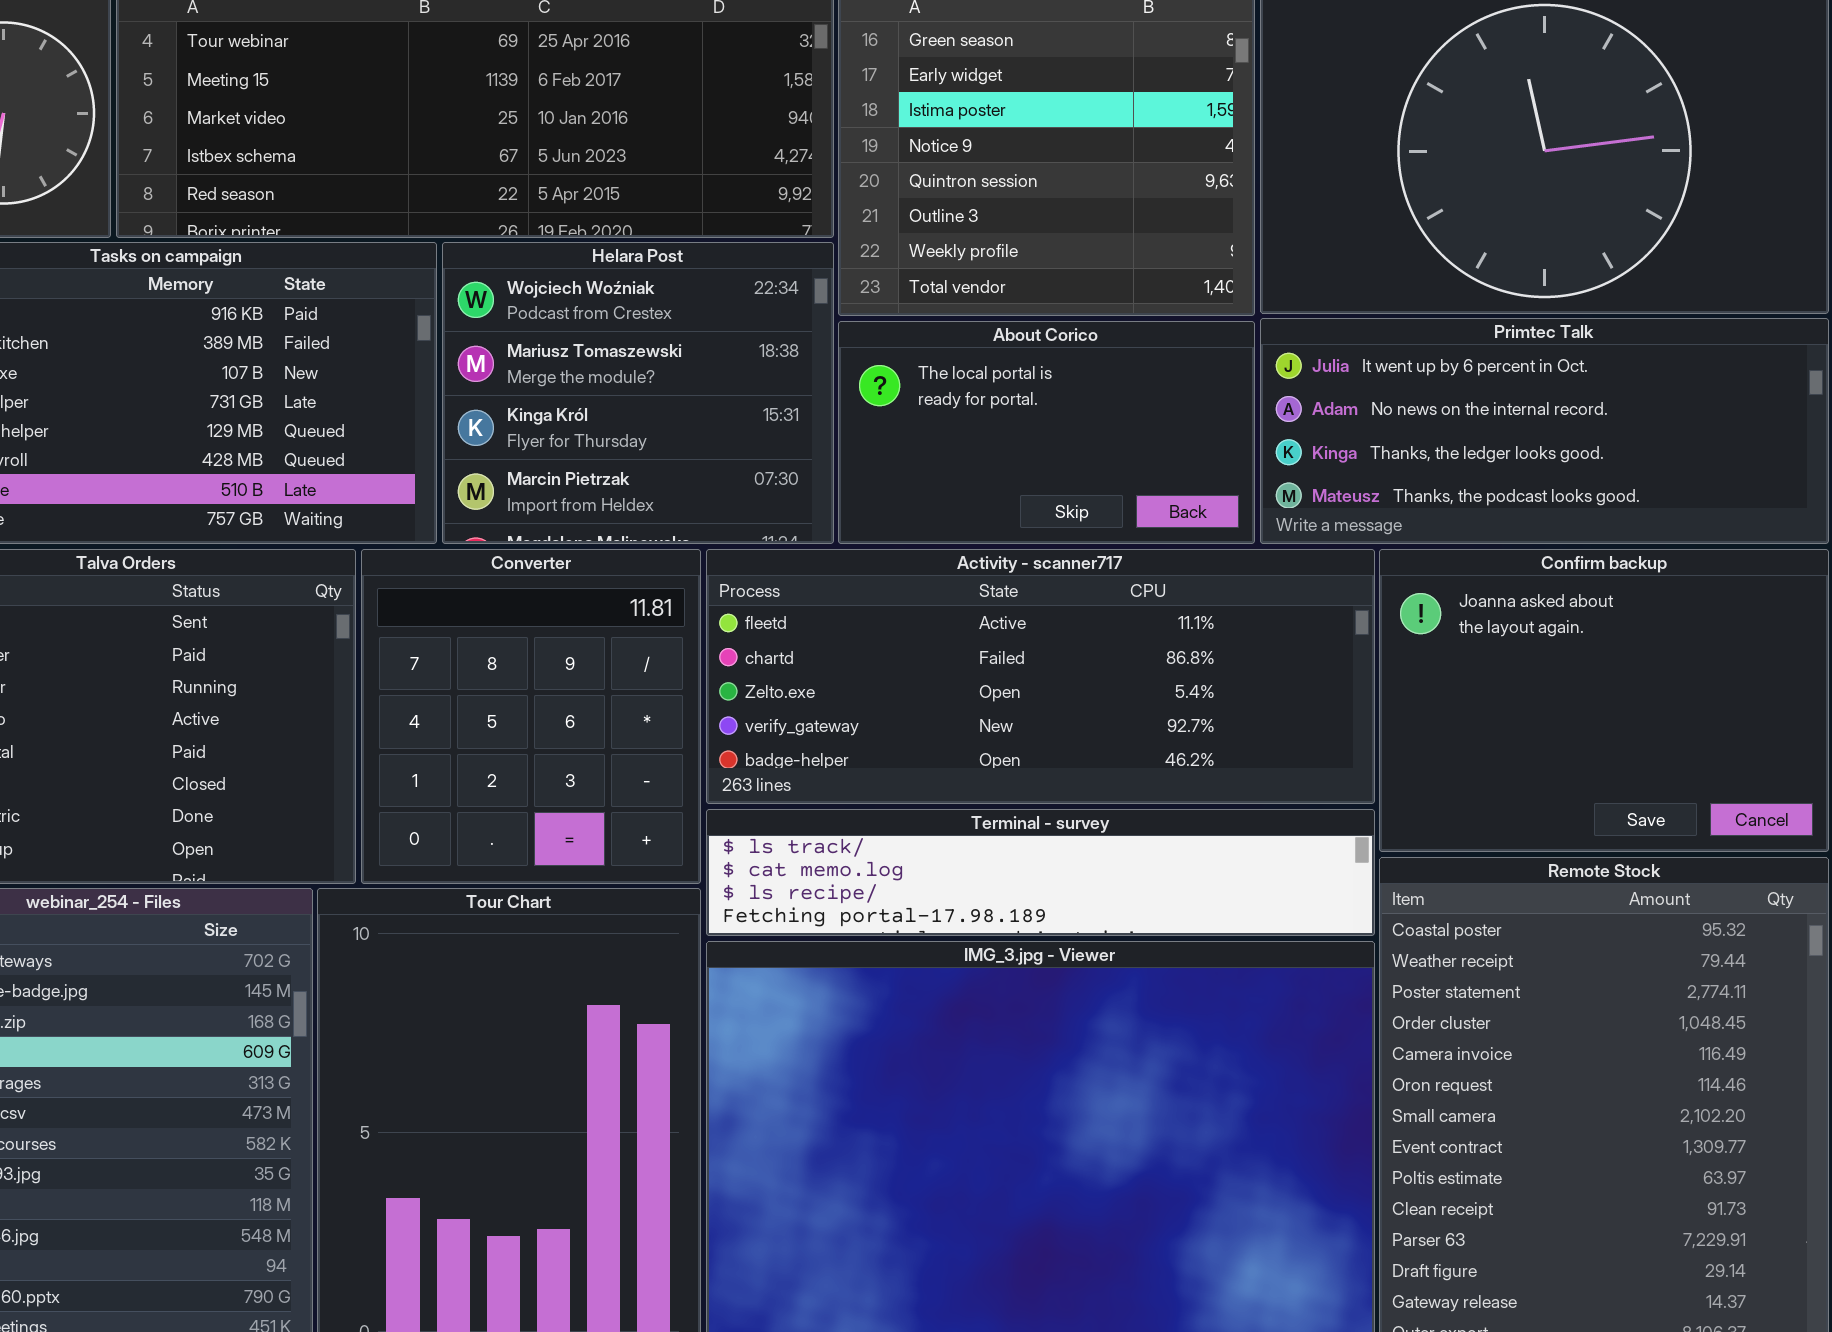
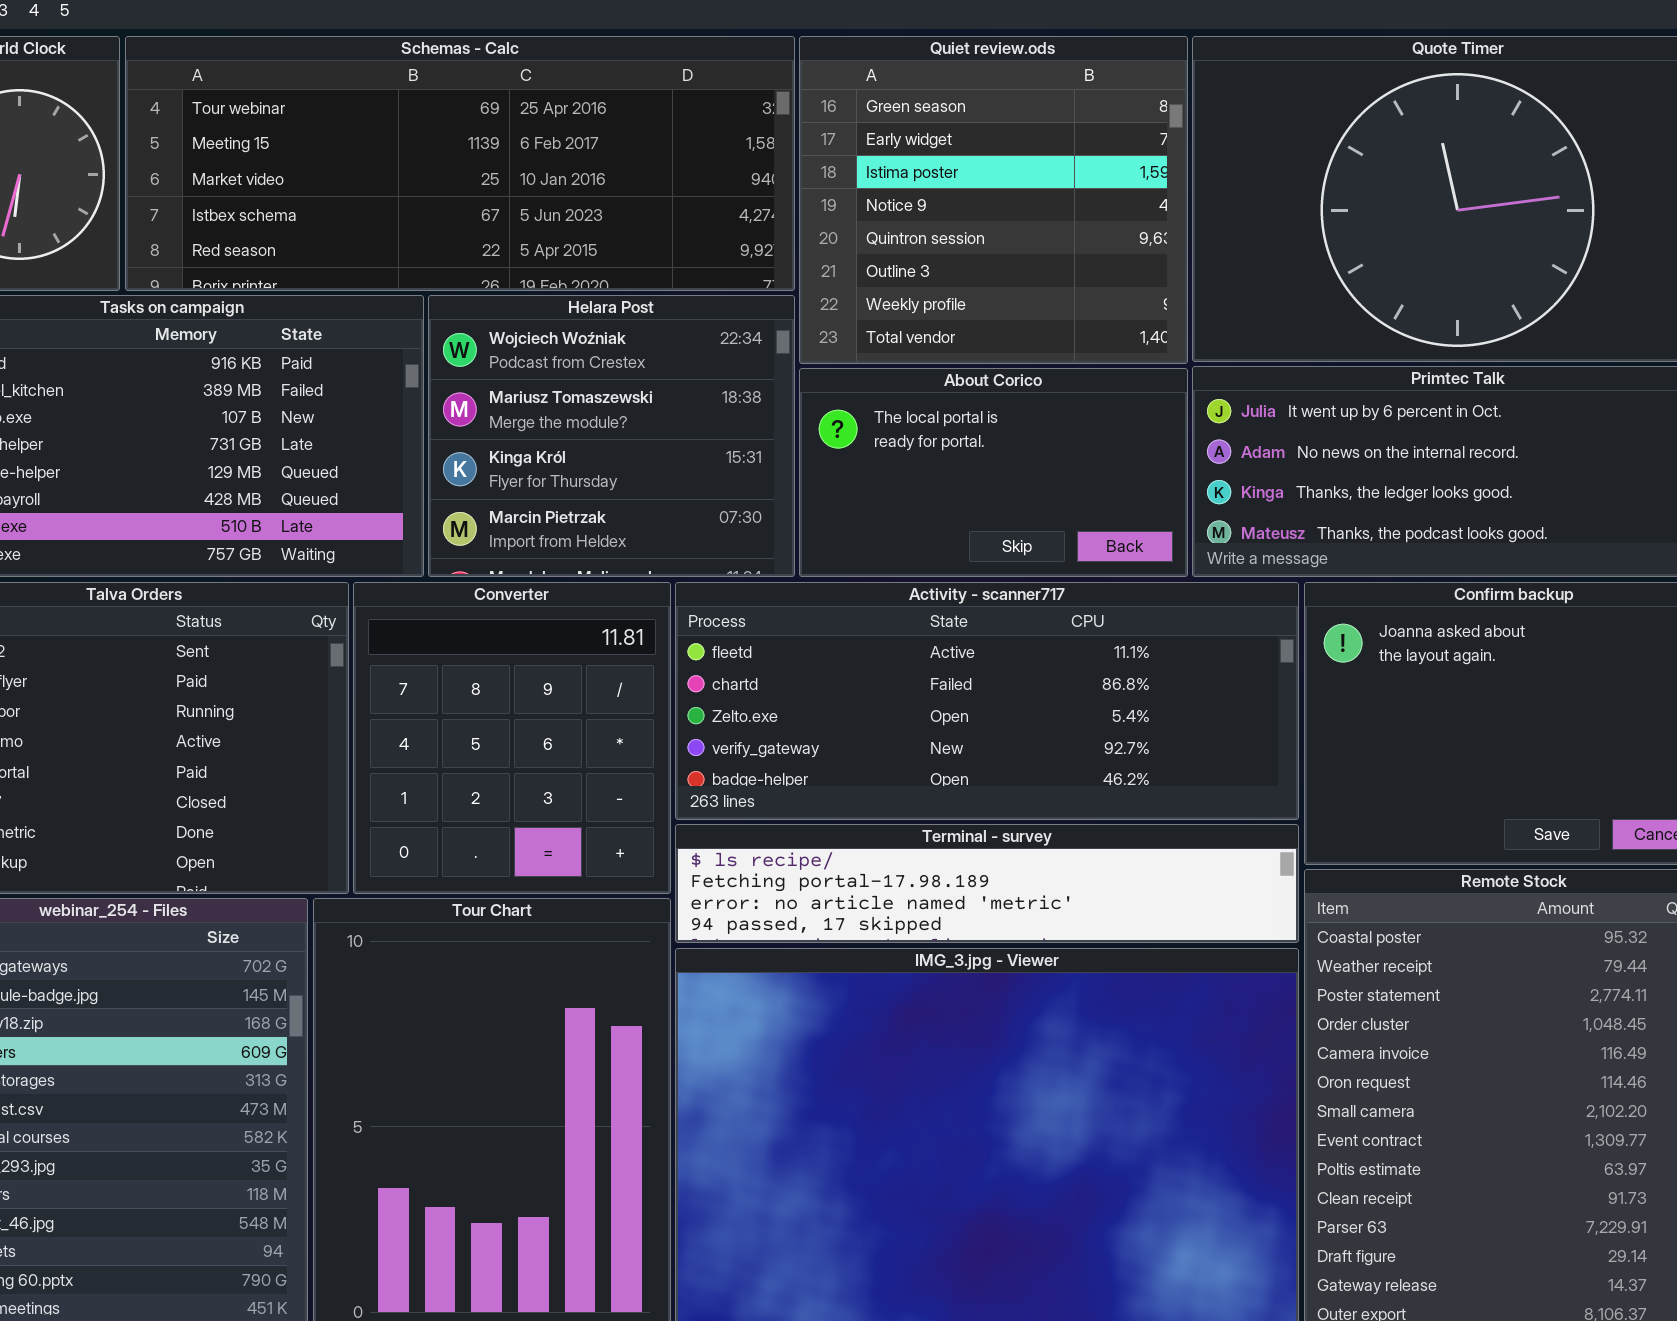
Terminal - survey: [706,809,1375,936] -> [675,824,1299,943], scrolled down 2 rows

